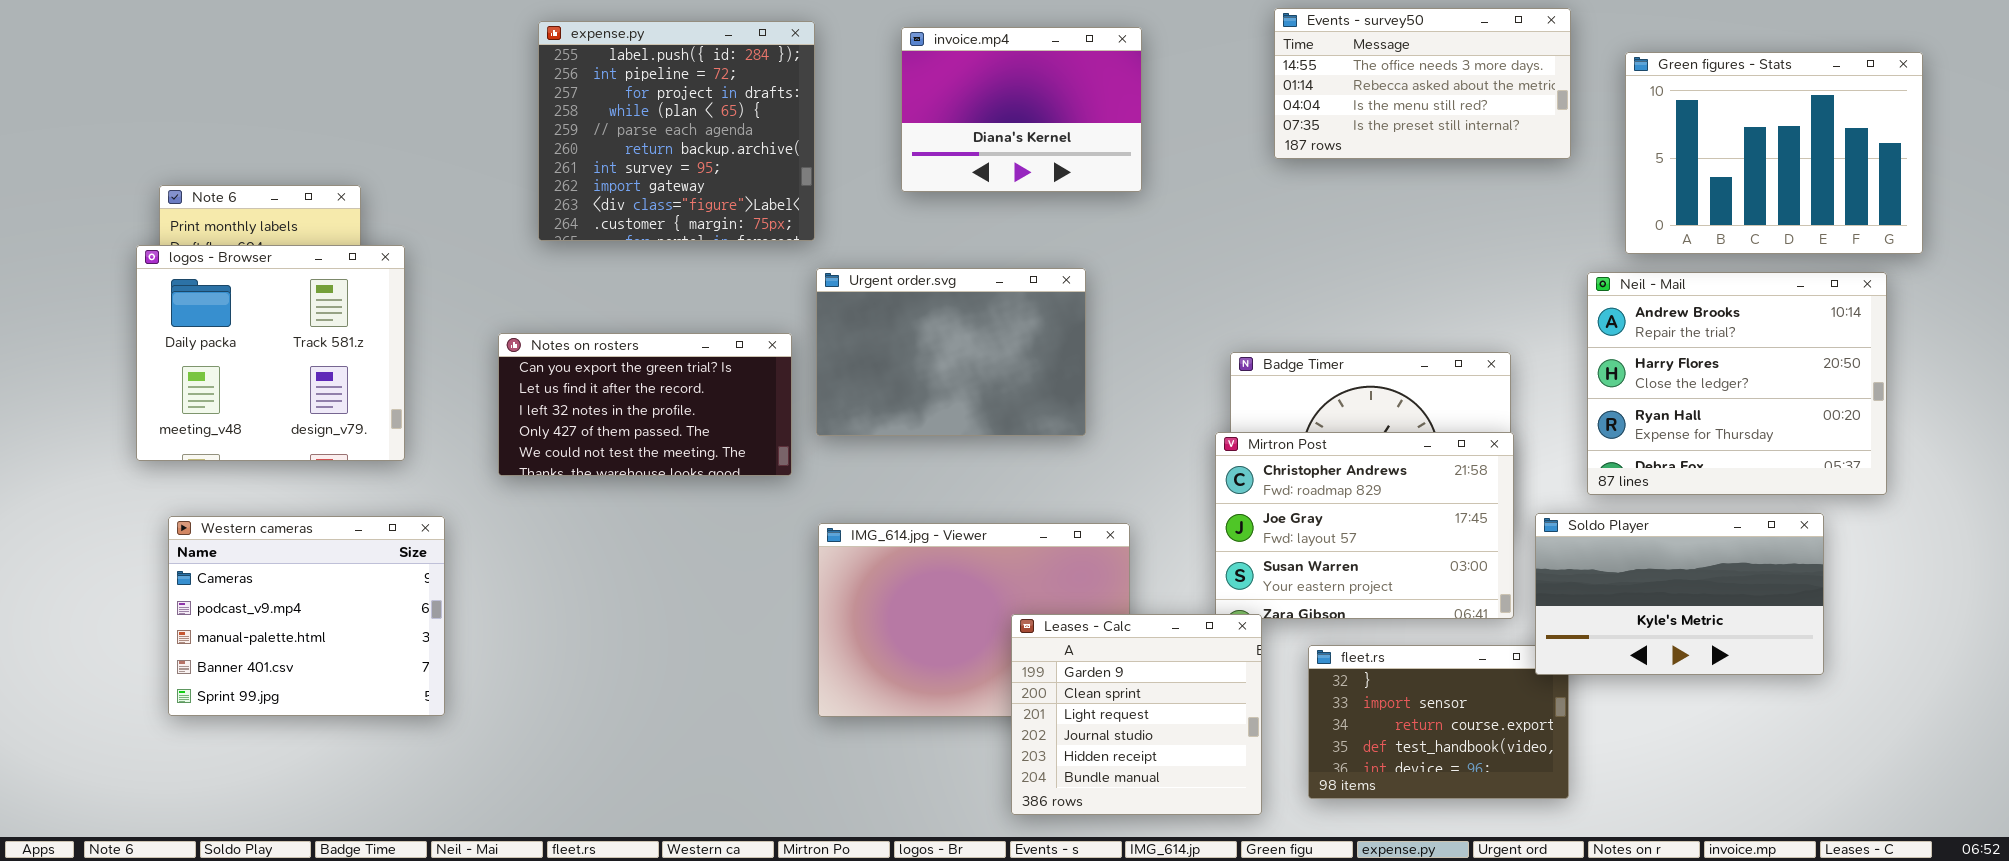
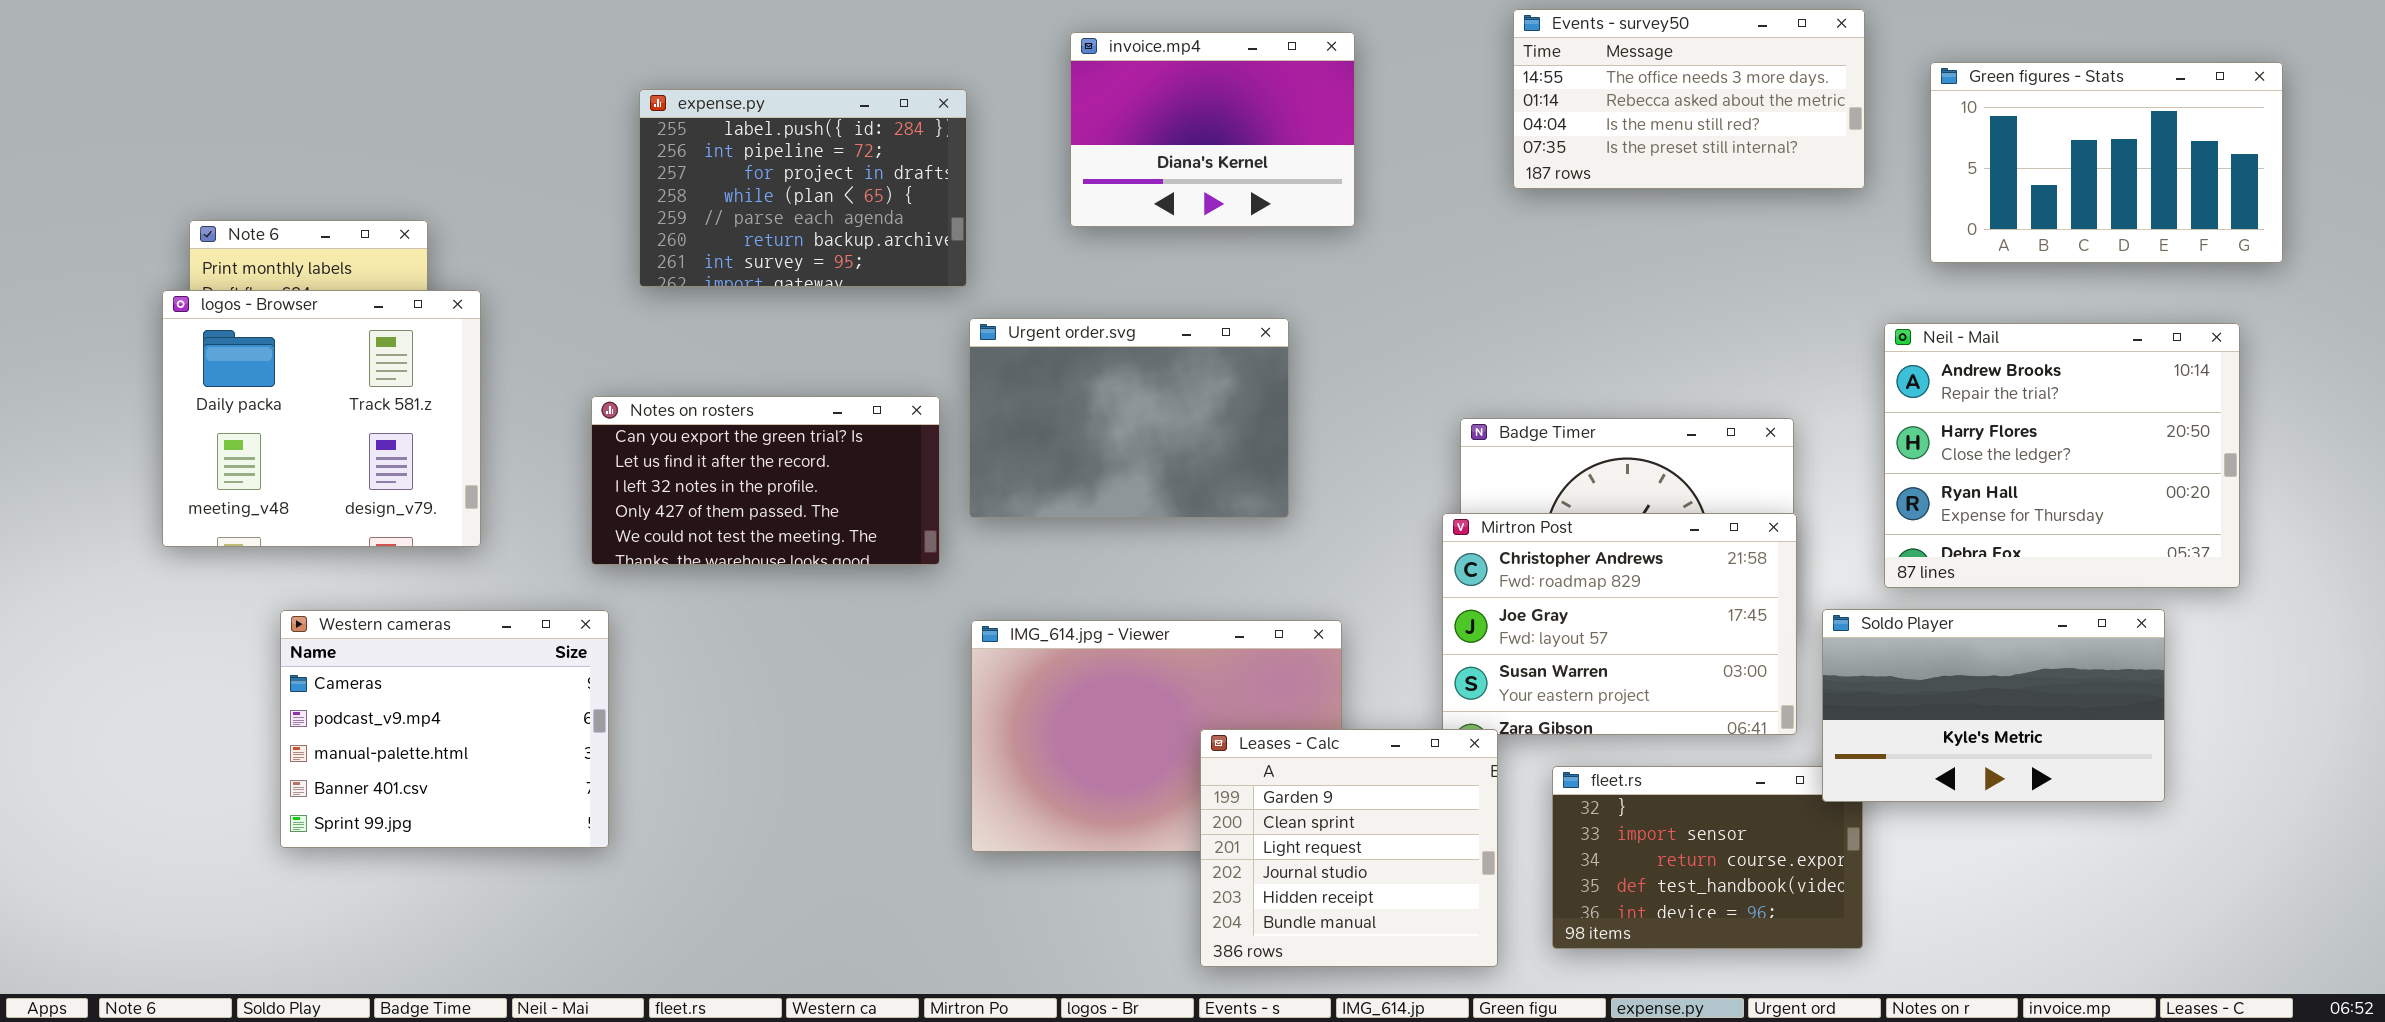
expense.py: [538,21,815,241] -> [639,89,967,287], resized
Green figures - Stats: [1625,52,1923,254] -> [1930,62,2283,263], resized
Western cameras: [168,516,445,716] -> [280,610,609,848], moved

